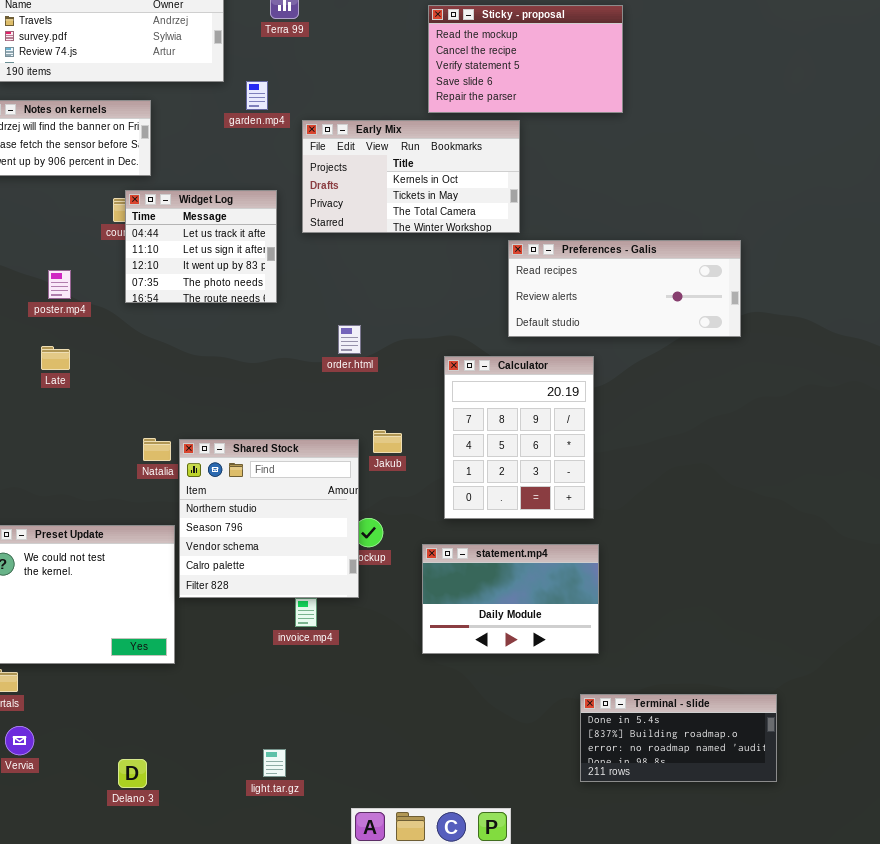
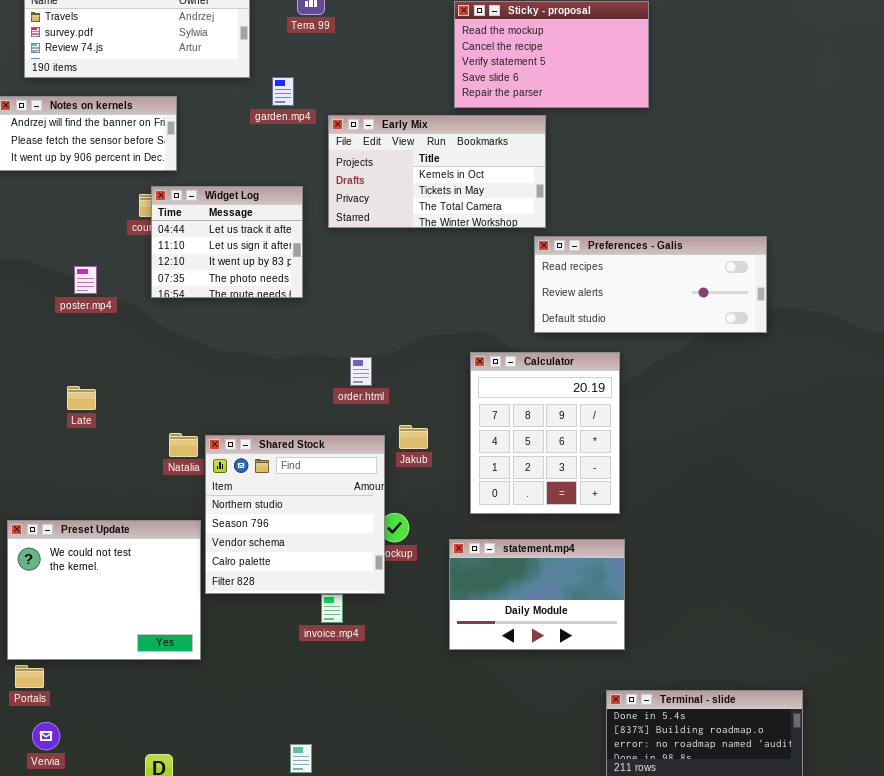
order.html: [338,325,361,354] -> [350,357,372,386], moved
Late: [41,346,70,370] -> [67,386,96,410], moved

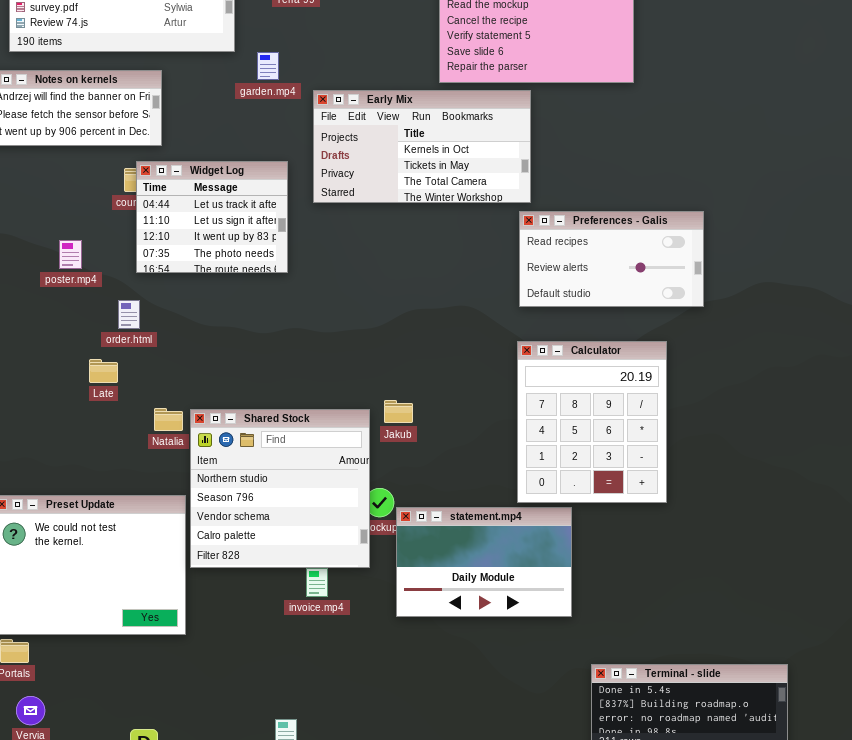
Preferences - Galis: [534,236,767,333] -> [519,211,704,307], resized
Calculator: [470,352,620,514] -> [517,341,667,503], moved
order.html: [350,357,372,386] -> [118,300,140,329], moved
Late: [67,386,96,410] -> [89,359,118,383], moved
statement.mp4: [449,539,625,650] -> [396,507,572,617], moved

